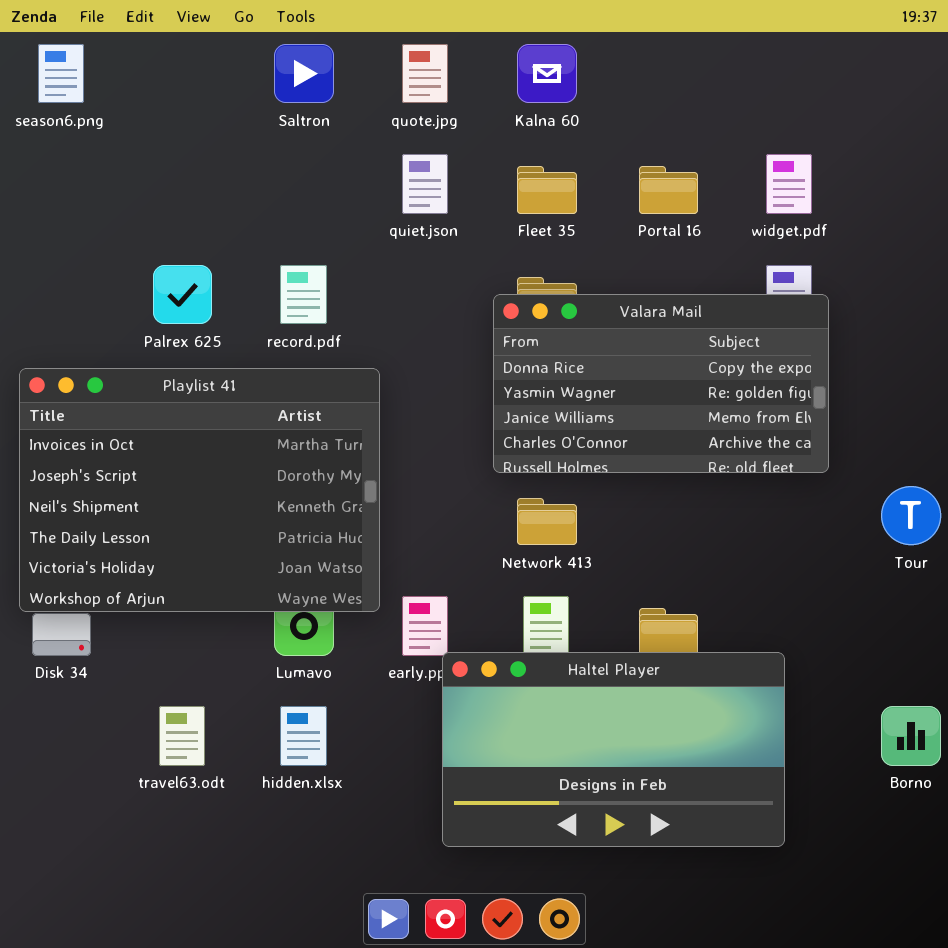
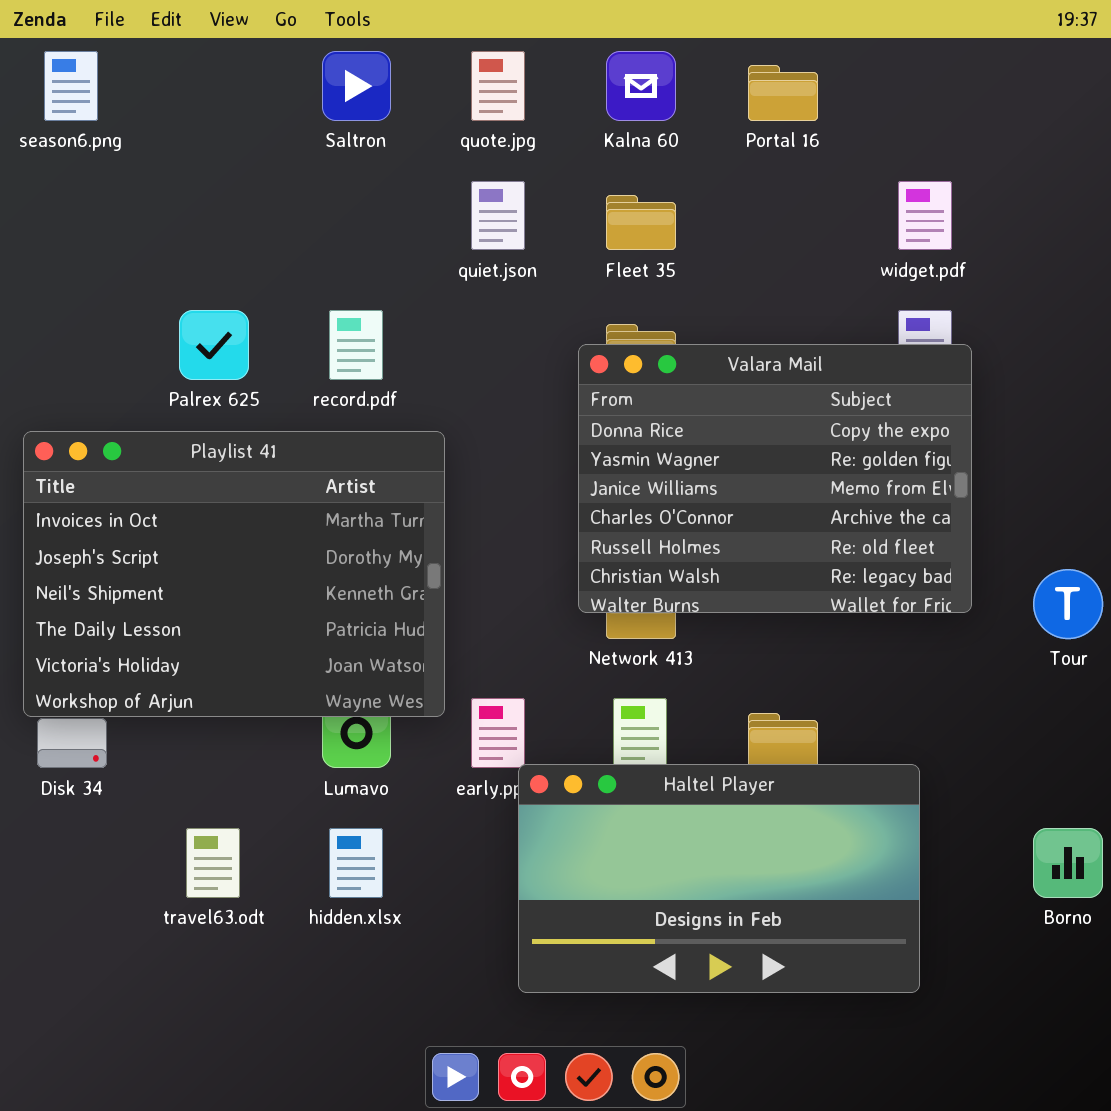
Portal 16: [639,166,698,214] -> [748,65,818,121], moved
Valara Mail: [493,294,829,473] -> [578,344,972,613], resized

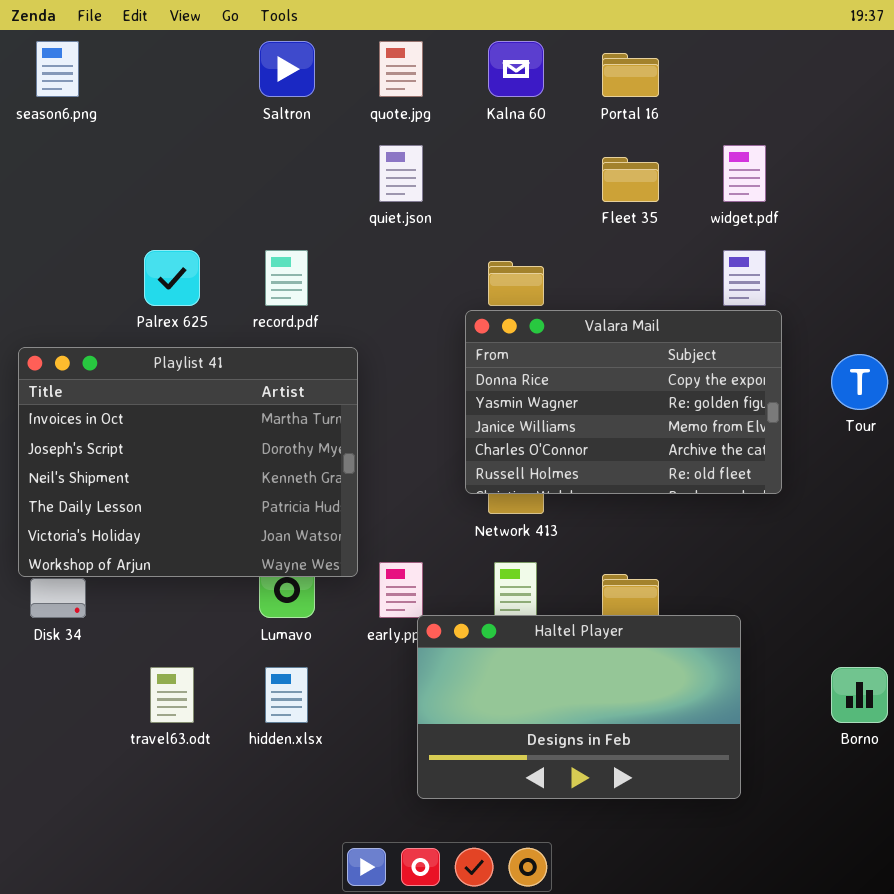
Fleet 35: [606,195,676,250] -> [602,157,659,202], moved
Valara Mail: [578,344,972,613] -> [465,310,782,494], resized
Tour: [1033,569,1103,639] -> [831,354,888,410], moved

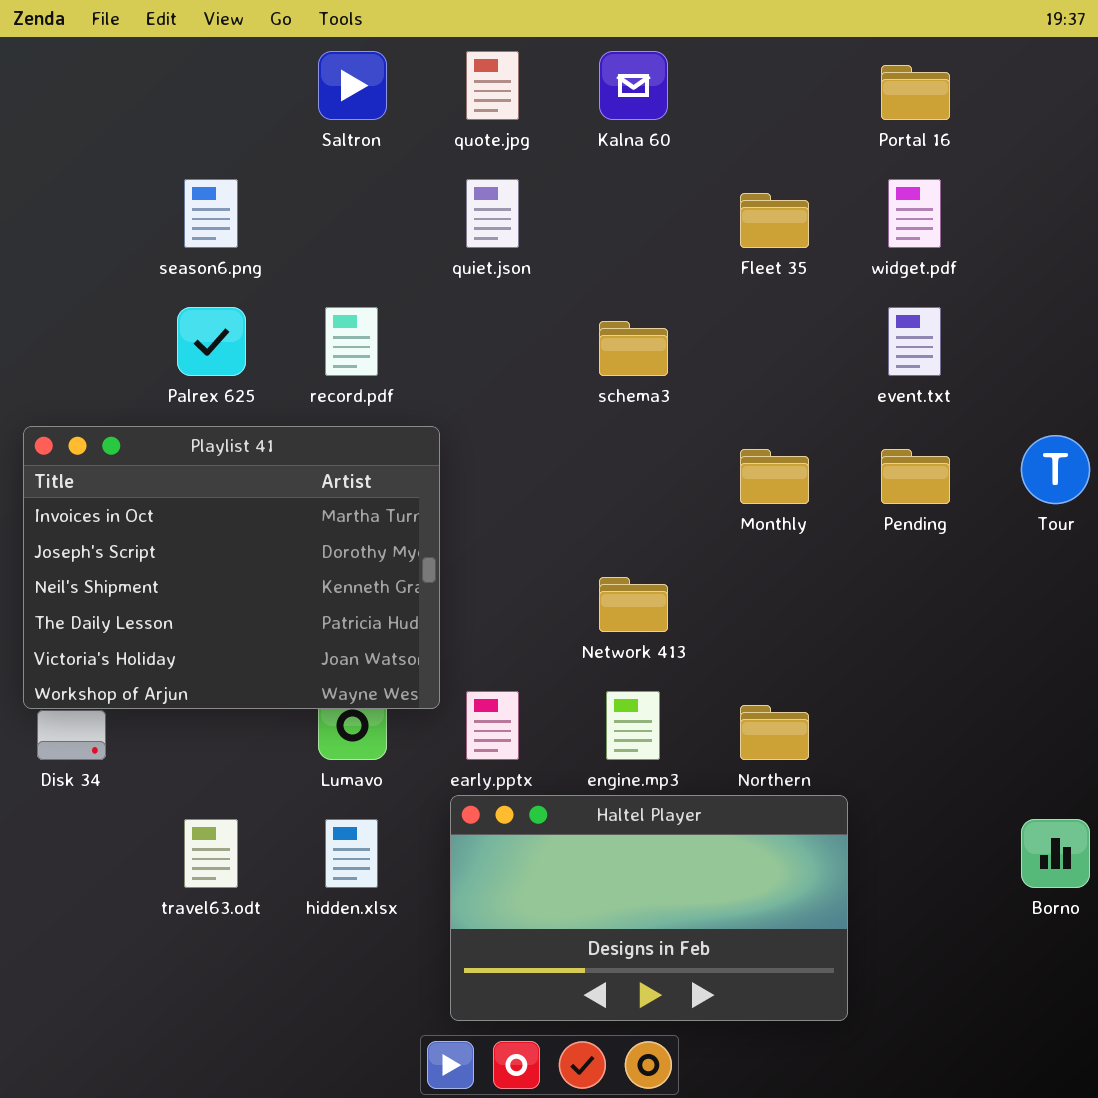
season6.png: [36,41,79,97] -> [184,179,238,248], moved
Portal 16: [602,53,659,97] -> [881,65,950,120], moved
Valara Mail: [465,310,782,494] -> none, closed
Haltel Player: [417,615,741,799] -> [450,795,848,1021], moved

